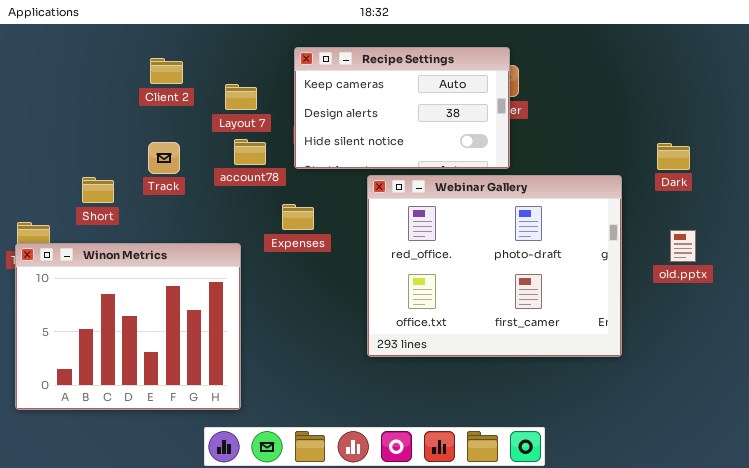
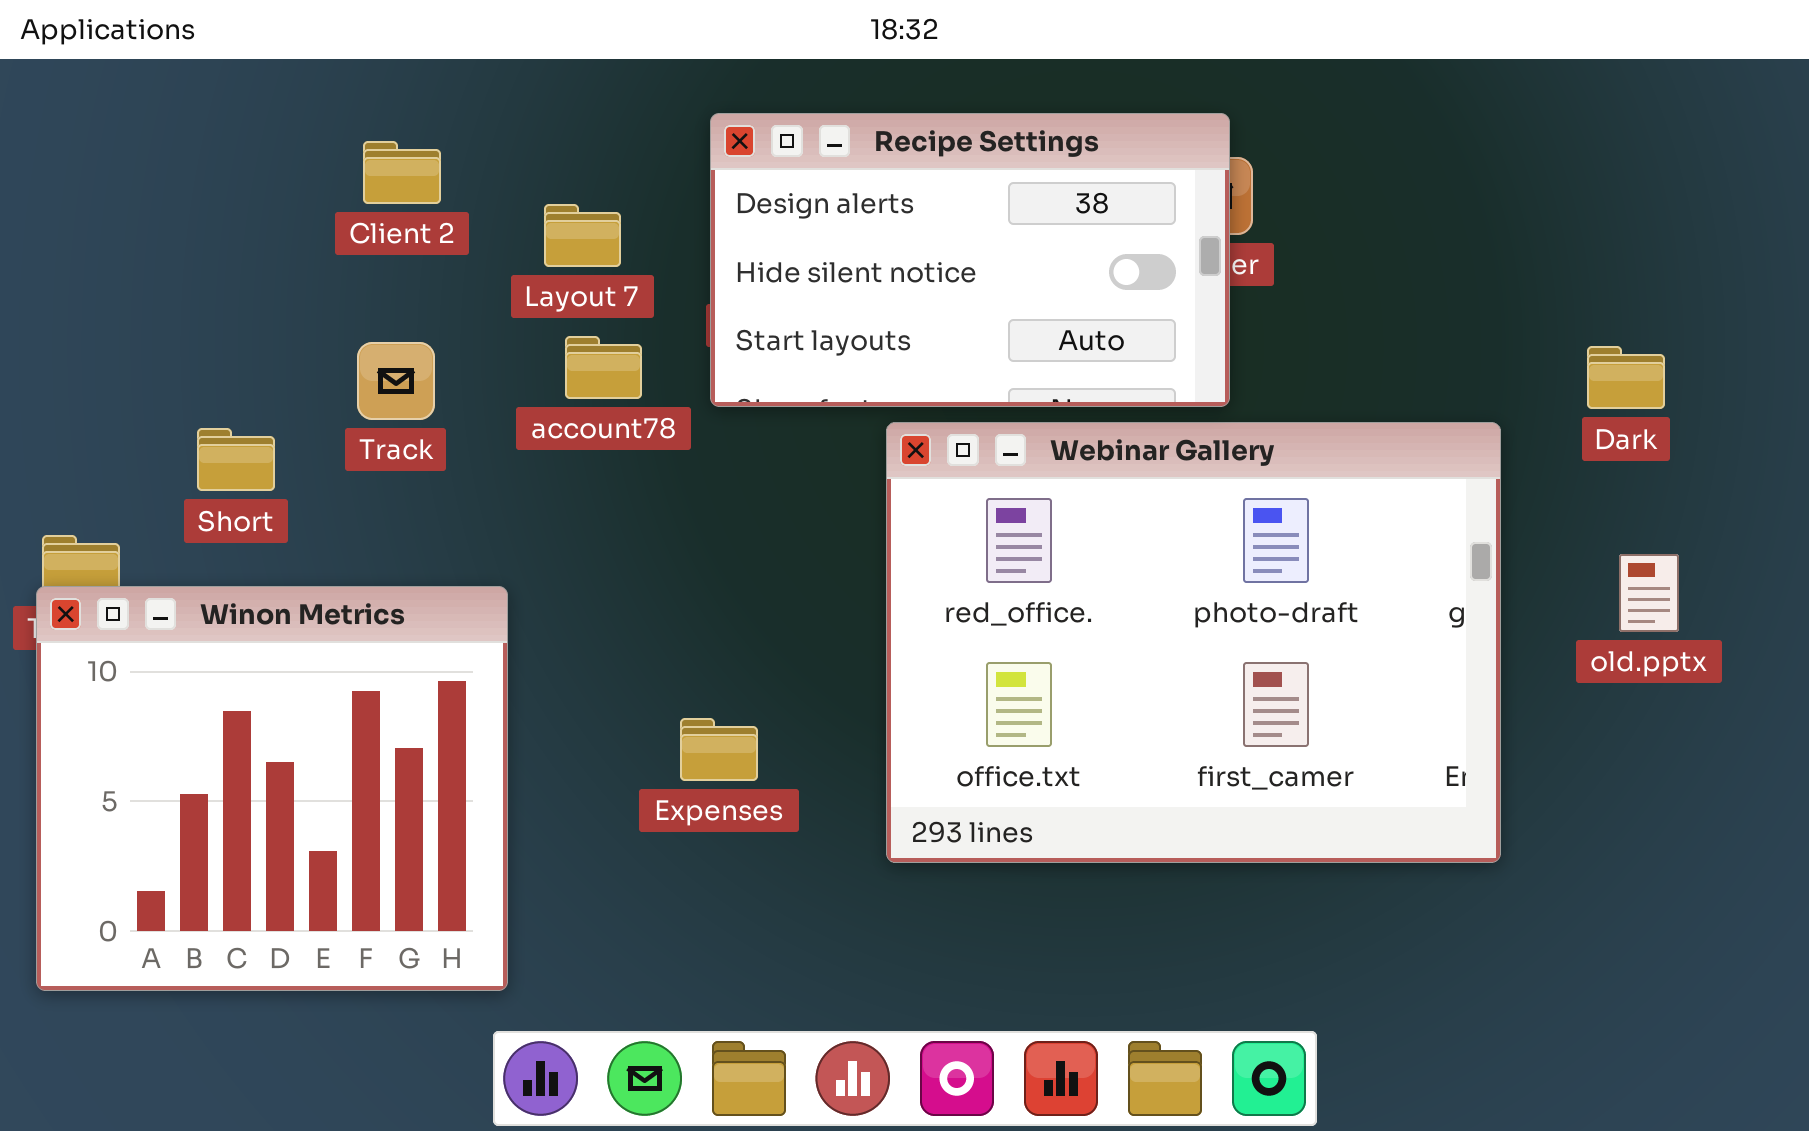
Recipe Settings: [294,47,510,169] -> [710,113,1230,407], scrolled down 1 row
Expenses: [282,204,314,230] -> [680,718,758,781], moved
Winon Metrics: [15,243,241,410] -> [36,586,508,991], resized

